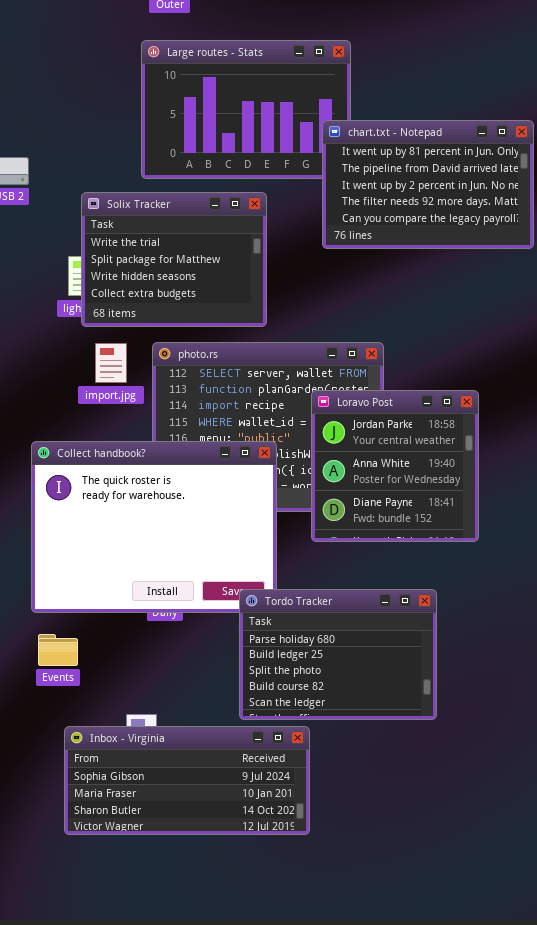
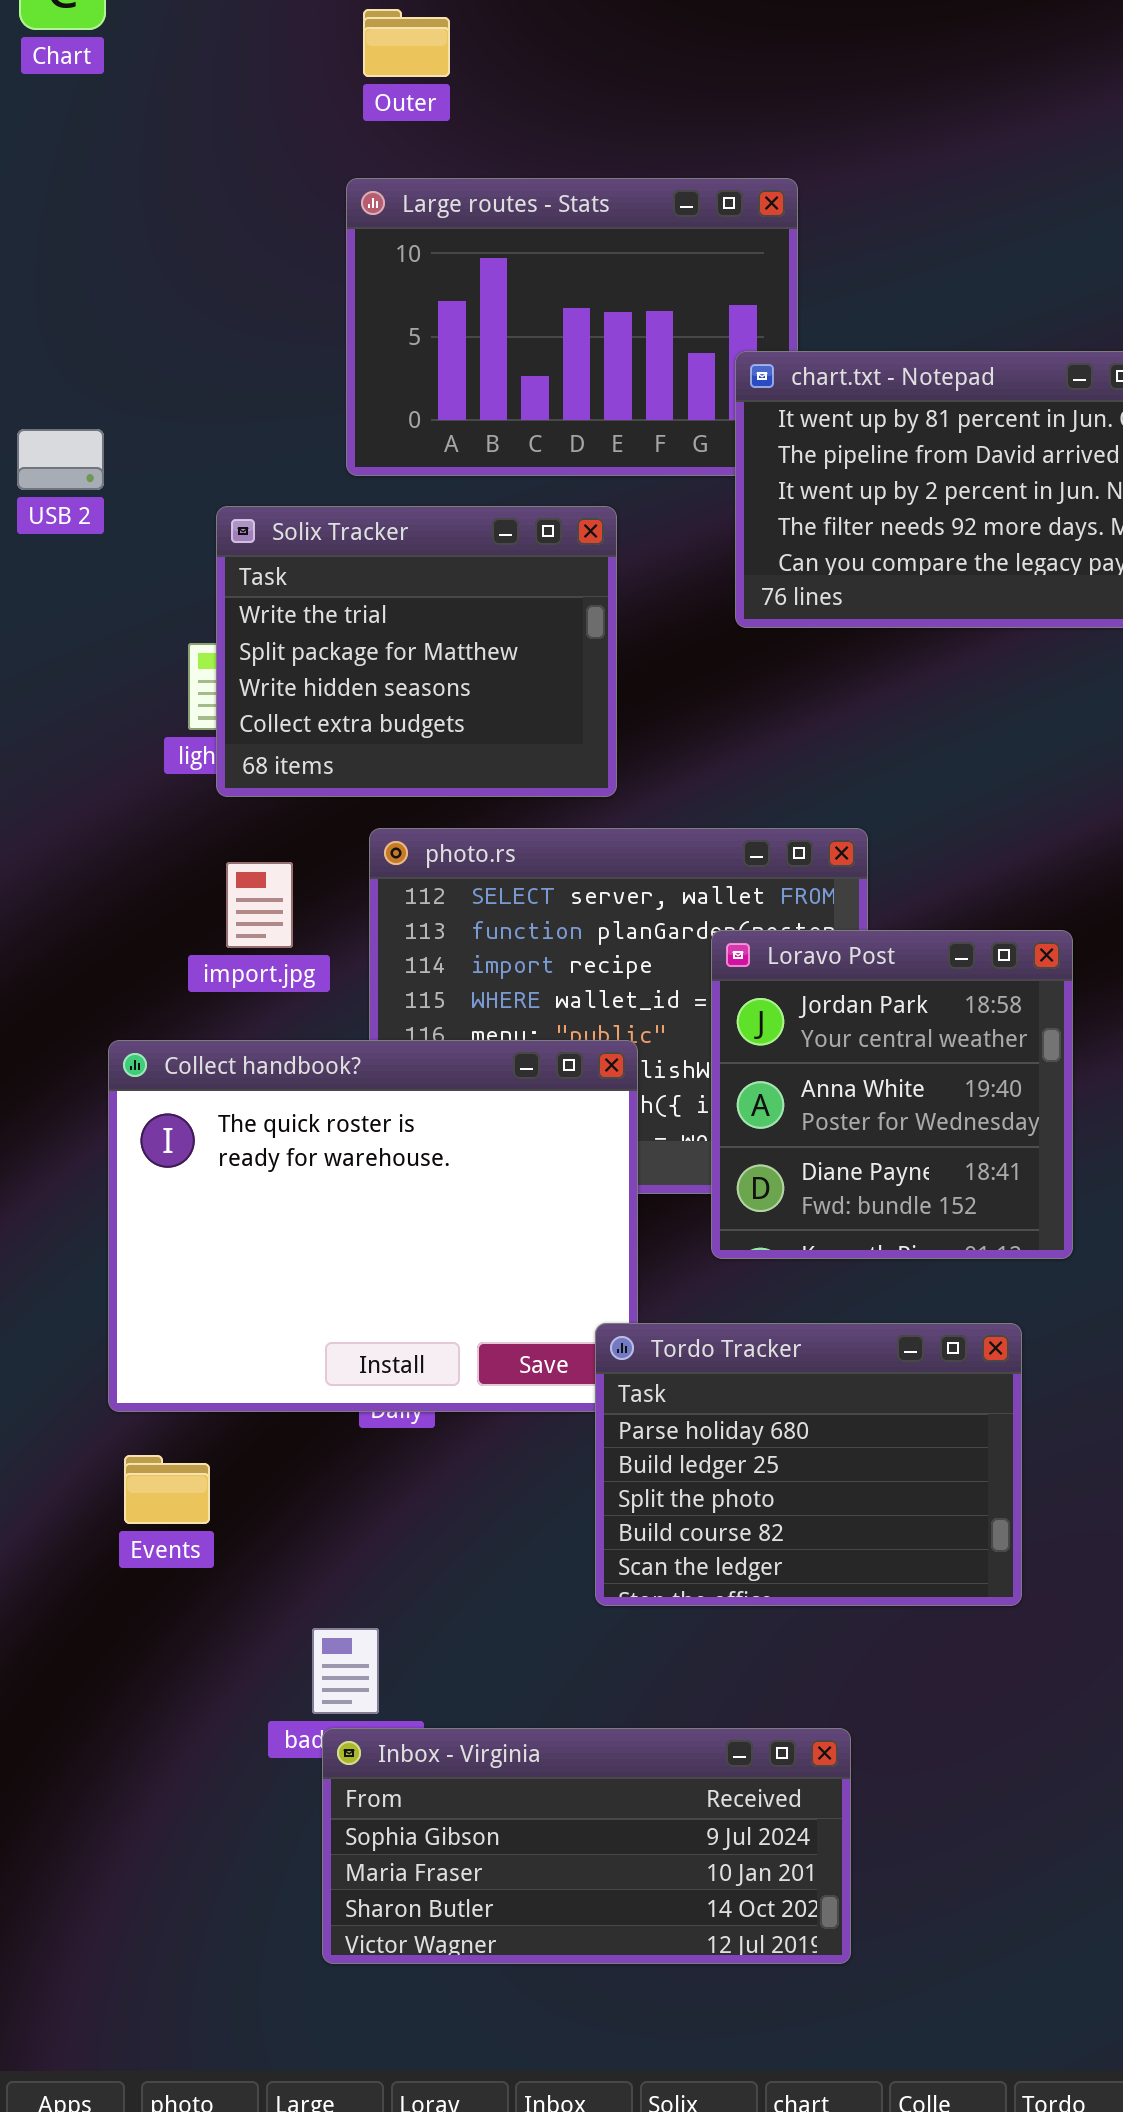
import.jpg: [95,343,127,383] -> [226,862,293,948], moved
Tordo Tracker: [239,589,437,720] -> [595,1323,1022,1606], moved
Inbox - Virginia: [64,726,310,835] -> [322,1728,851,1964], moved

